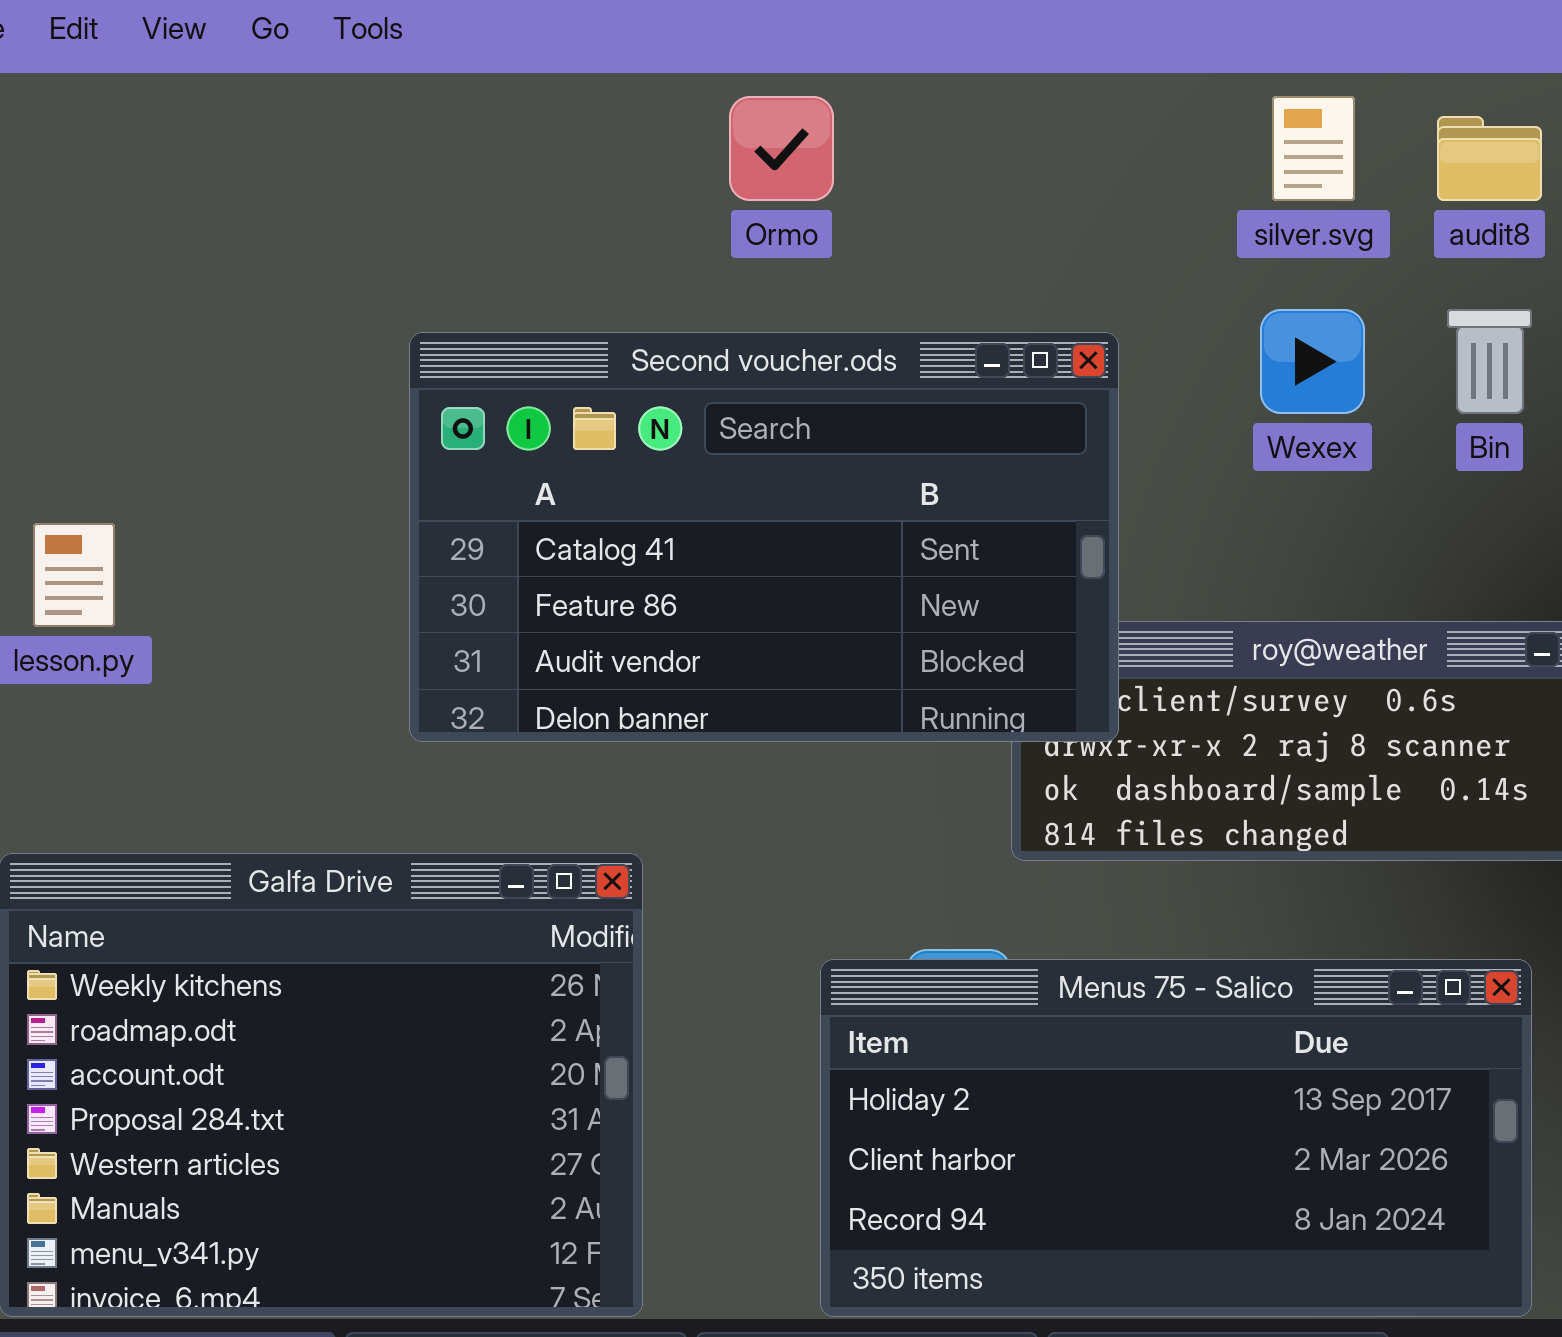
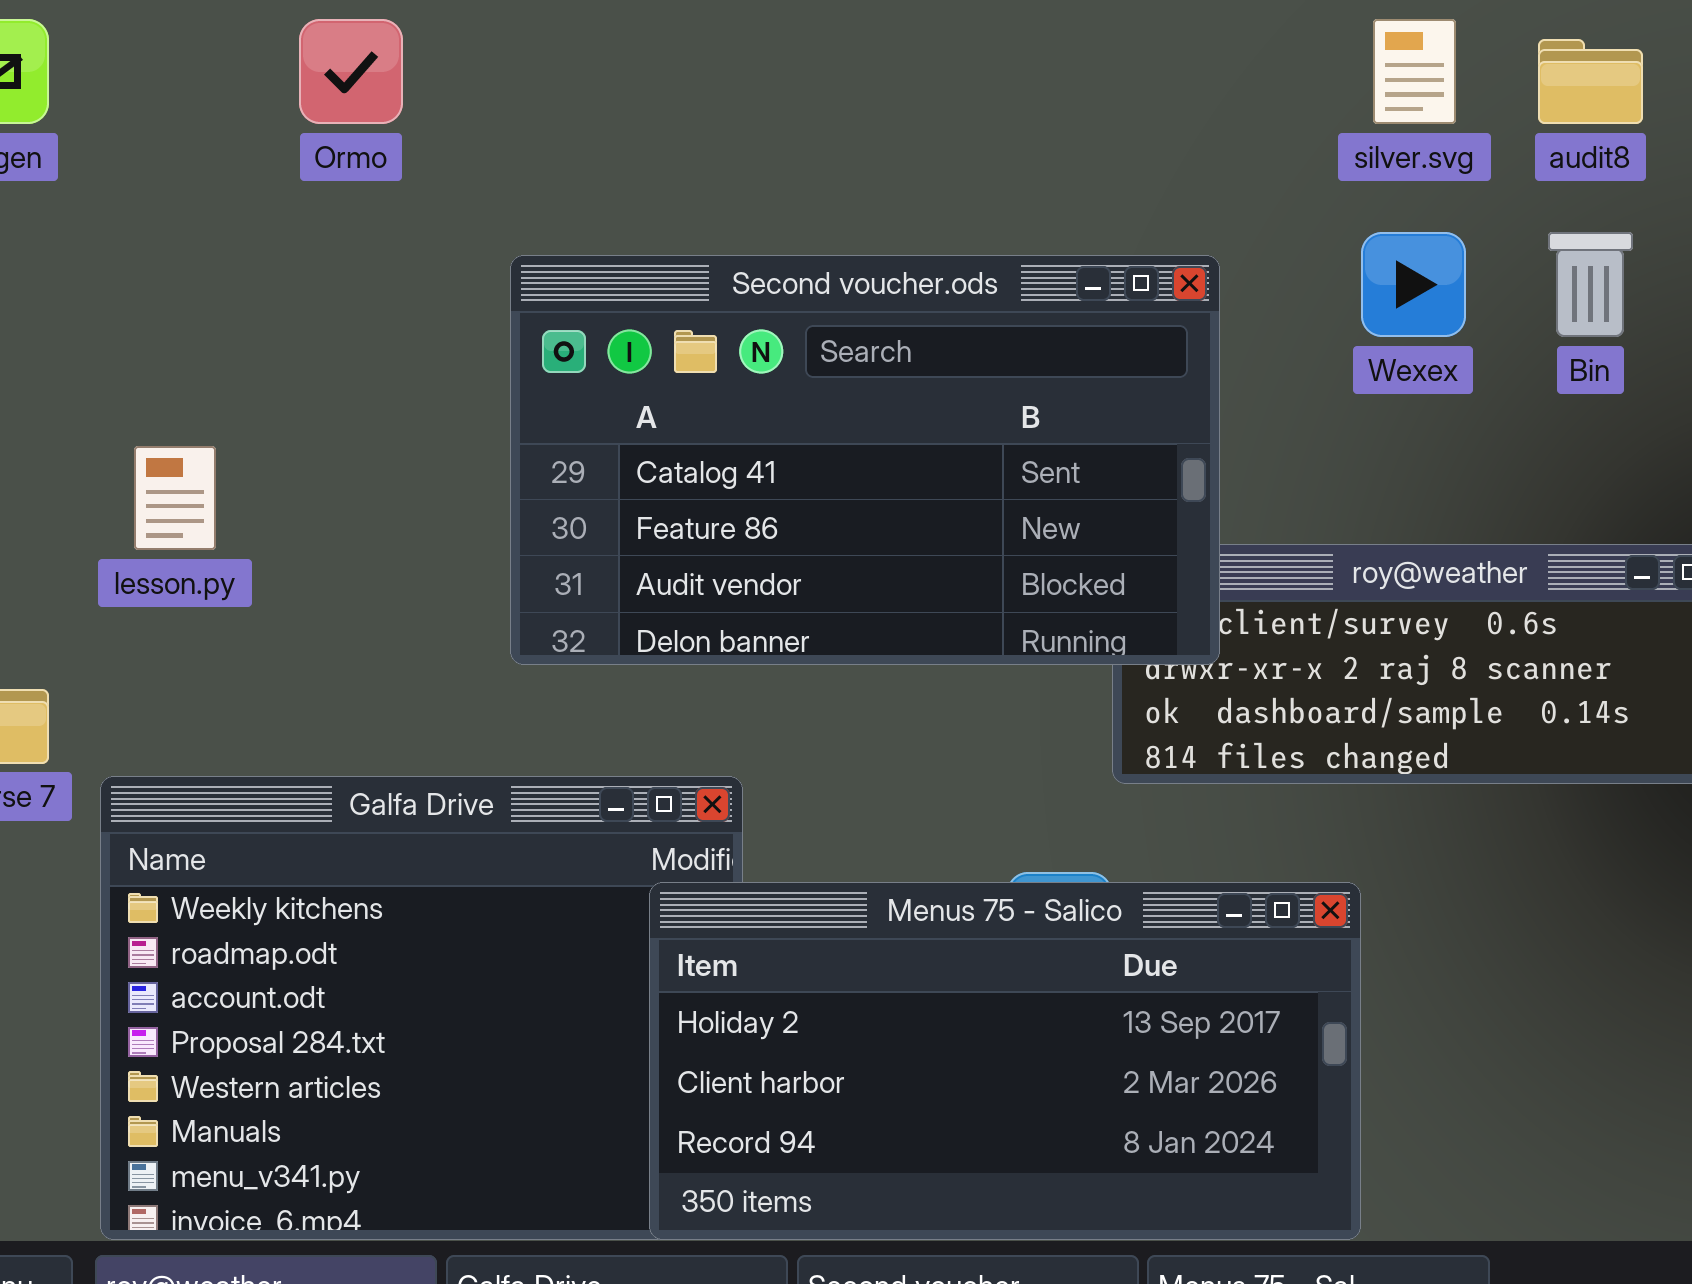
Ormo: [729,96,834,201] -> [299,19,403,124], moved
Menus 75 - Salico: [820,959,1532,1317] -> [649,882,1361,1240], moved

